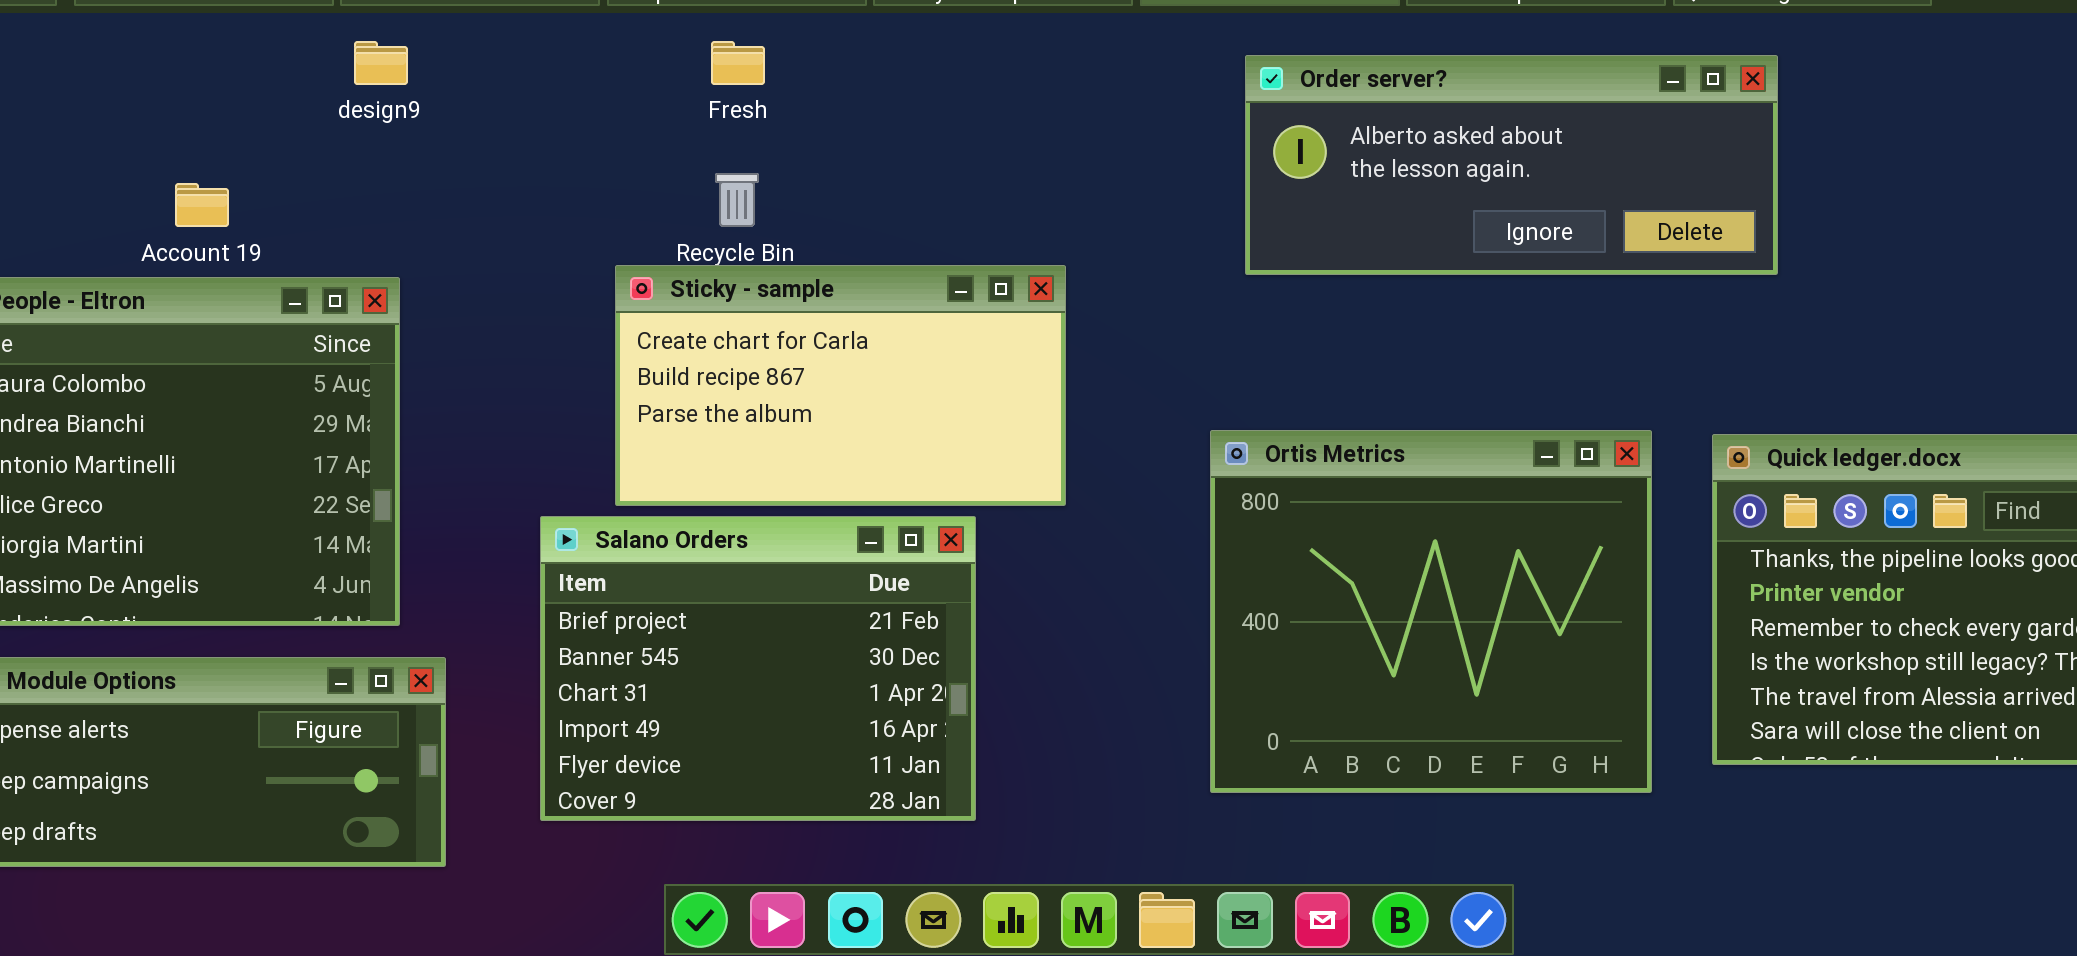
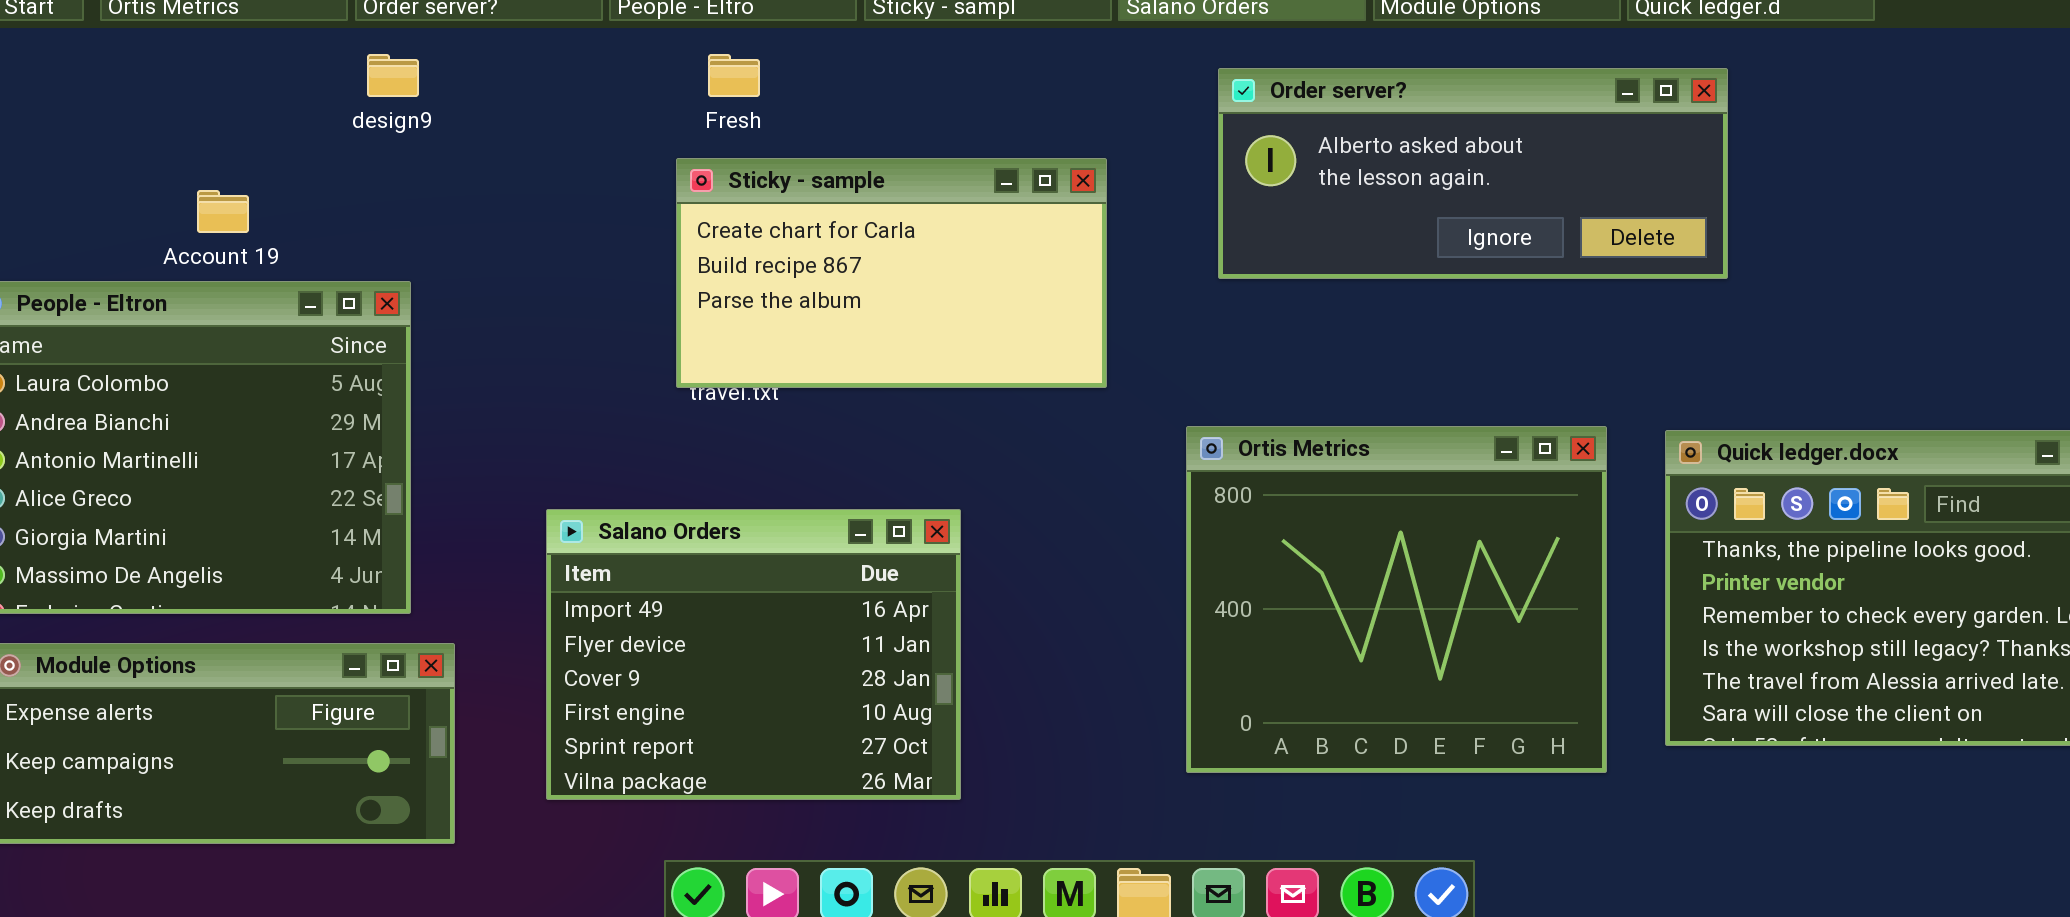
Sticky - sample: [615,265,1066,506] -> [676,158,1107,388], moved
Salano Orders: [540,516,976,821] -> [546,509,961,800], scrolled down 3 rows

